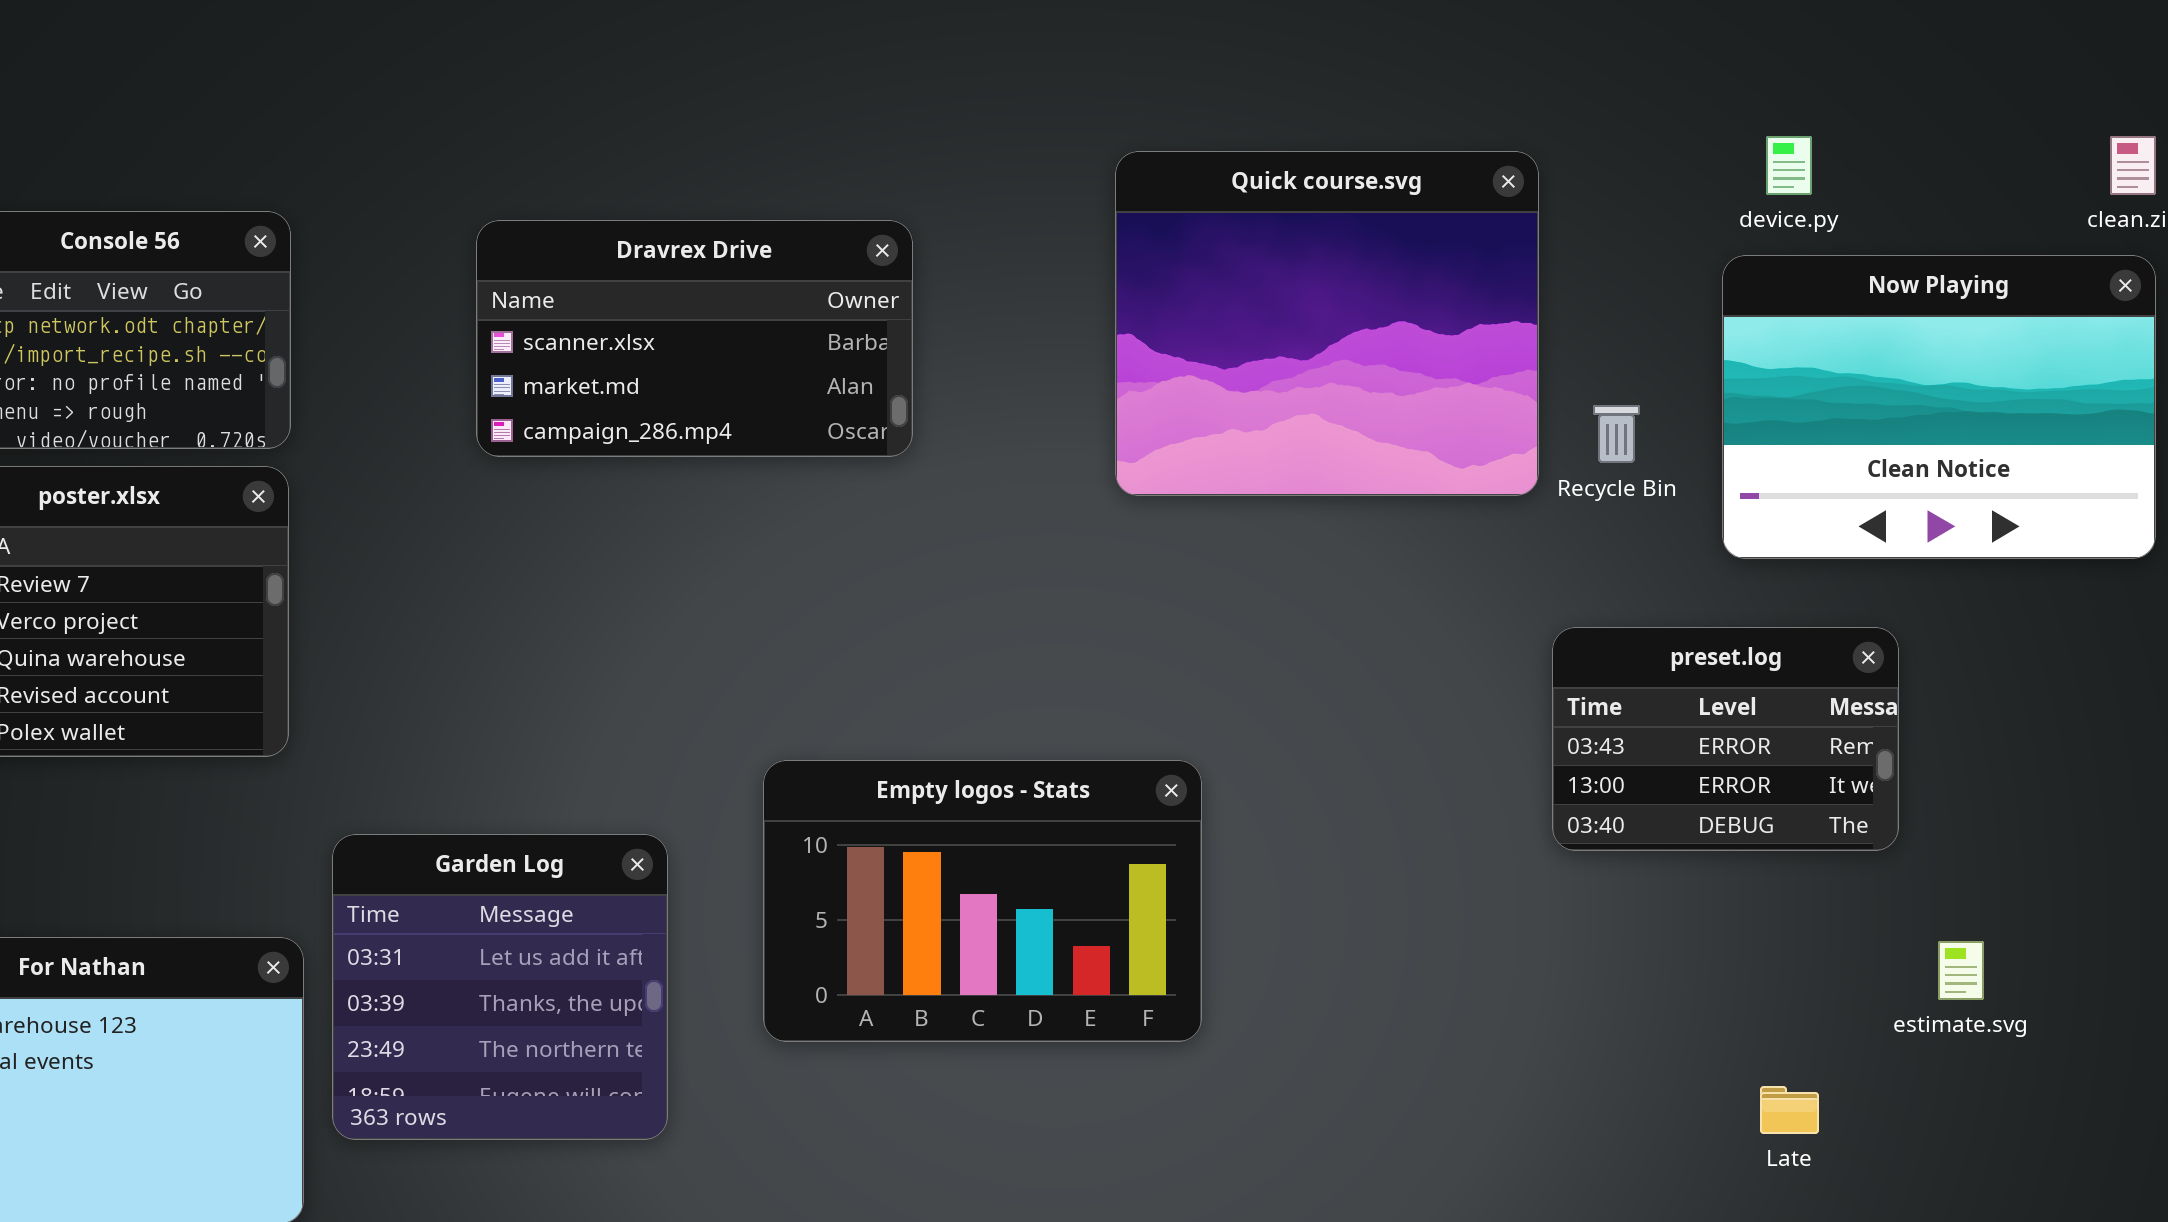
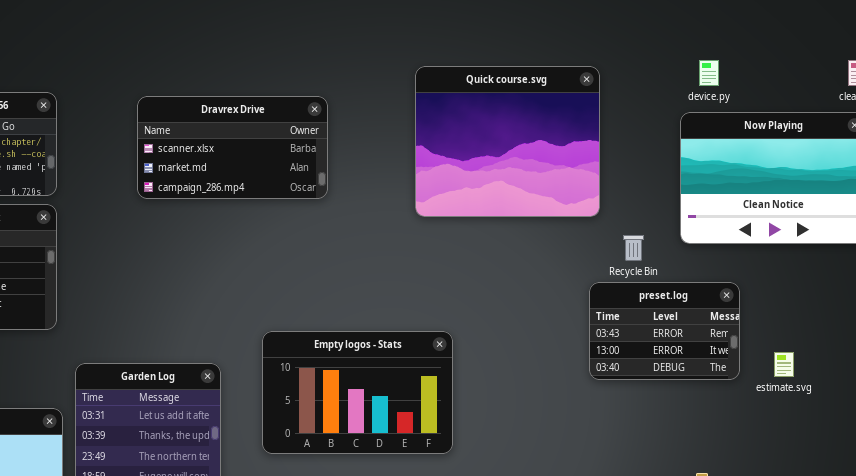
Recycle Bin: [1593,405,1640,463] -> [623,235,644,261], moved
preset.log: [1552,627,1899,851] -> [589,282,740,380], moved
estimate.svg: [1938,941,1984,1000] -> [774,352,794,377], moved

